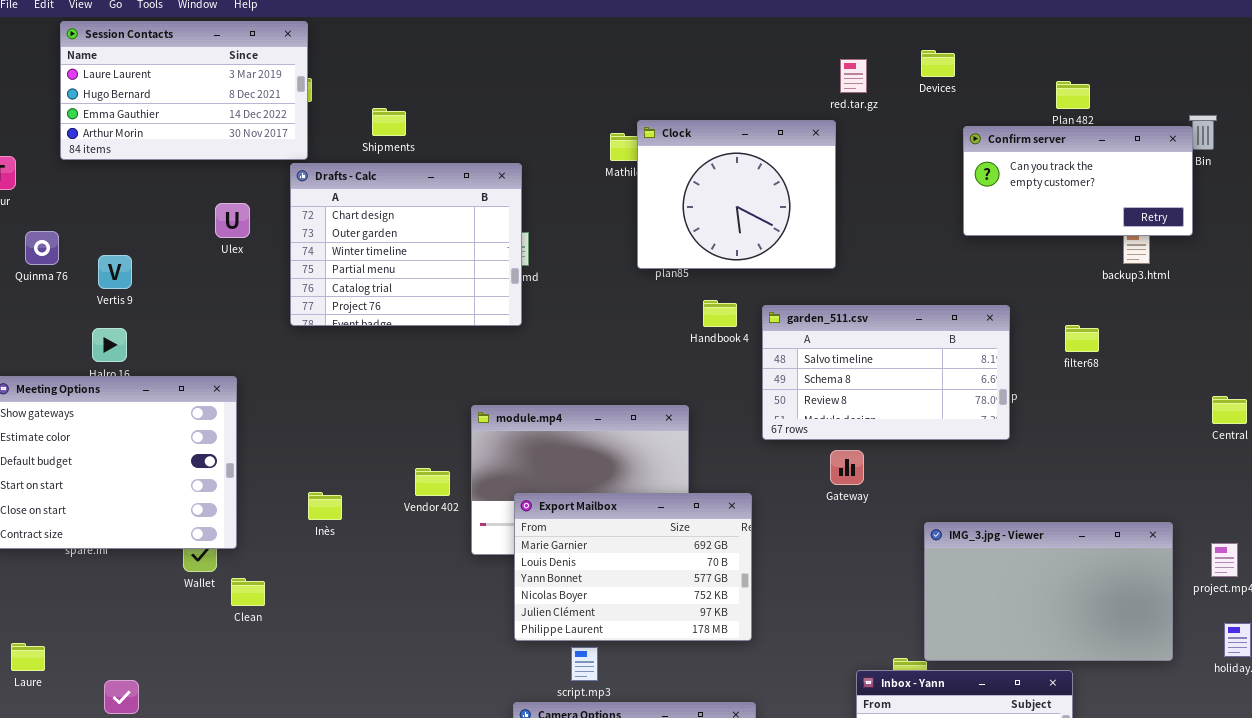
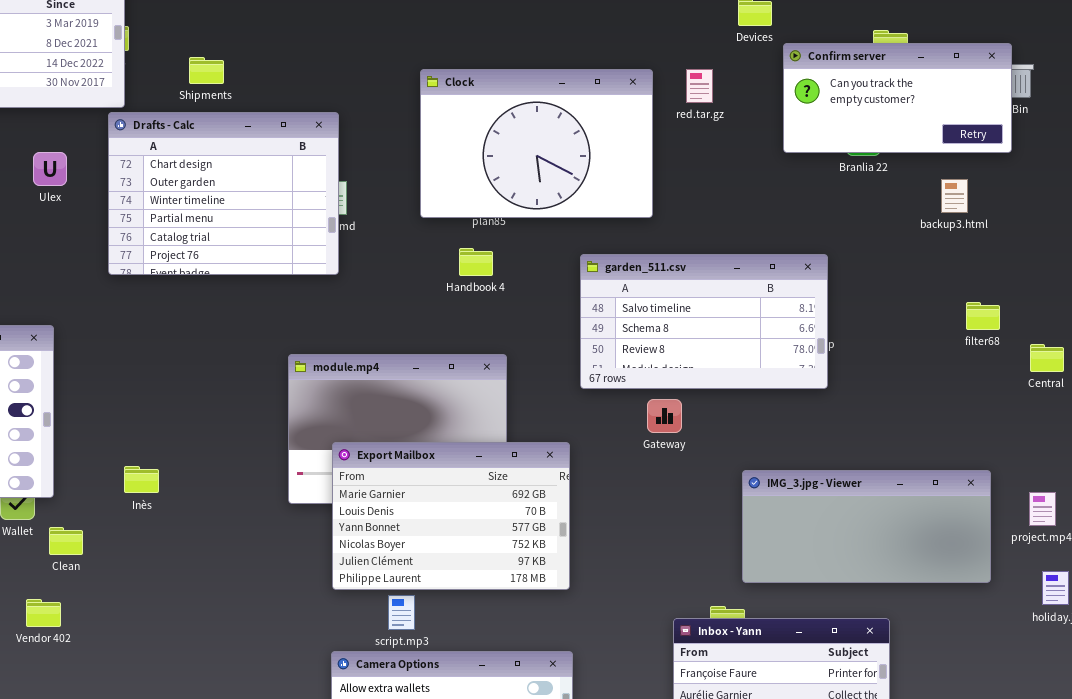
red.tar.gz: [840,59,867,93] -> [686,69,713,103], moved
Clock: [637,120,836,269] -> [420,69,653,218], resized
Confirm server: [963,126,1193,236] -> [783,43,1012,153], moved
Handbook 4: [703,300,737,327] -> [459,248,493,276], moved
filter68: [1065,325,1099,352] -> [966,302,1000,330], moved
Vendor 402: [415,468,450,496] -> [26,599,61,627], moved
Inès: [308,492,342,520] -> [124,466,159,493], moved
IMG_3.jpg - Viewer: [924,522,1173,661] -> [742,470,991,583], resized

